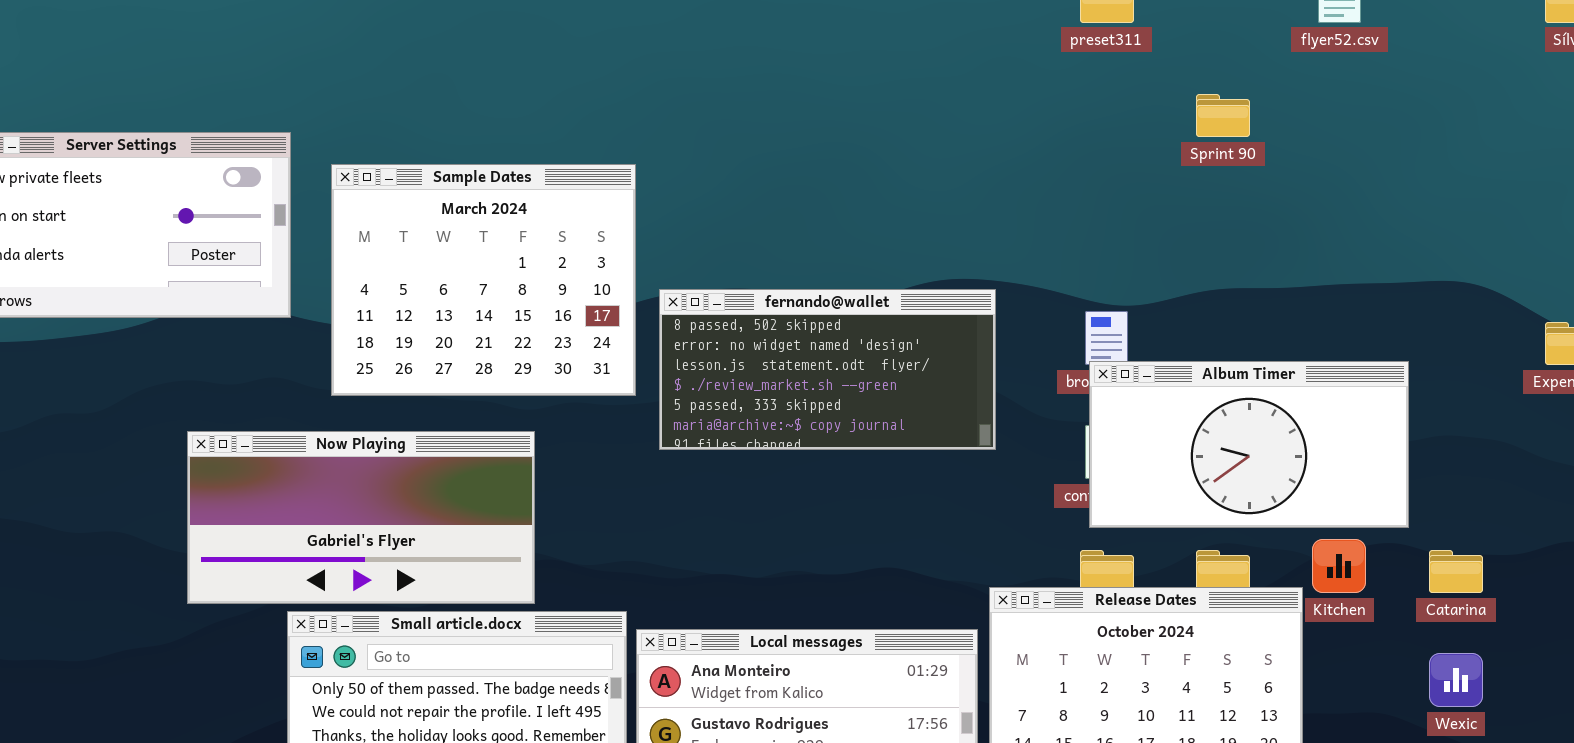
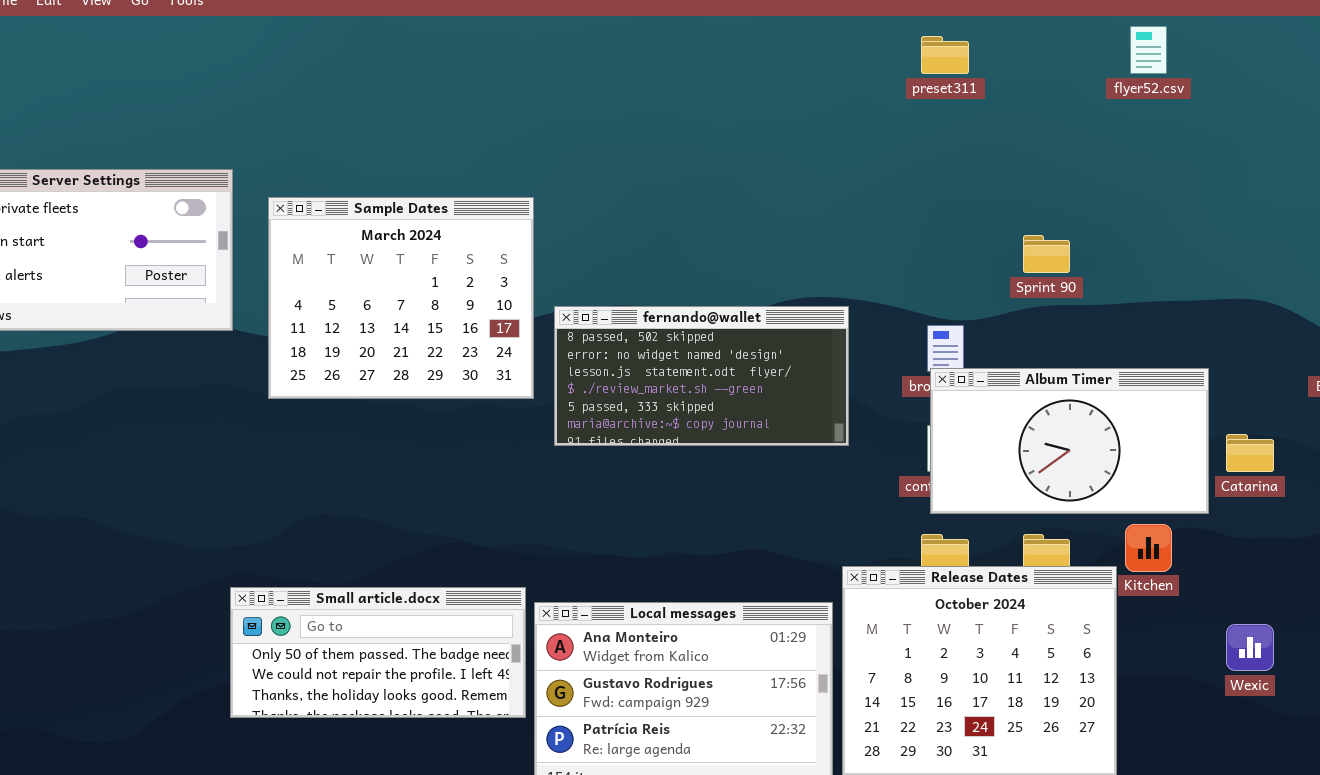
Sprint 90: [1196,94,1250,137] -> [1023,235,1070,273], moved
Now Playing: [187,431,535,604] -> none, closed
Catarina: [1429,550,1483,593] -> [1226,434,1274,472], moved

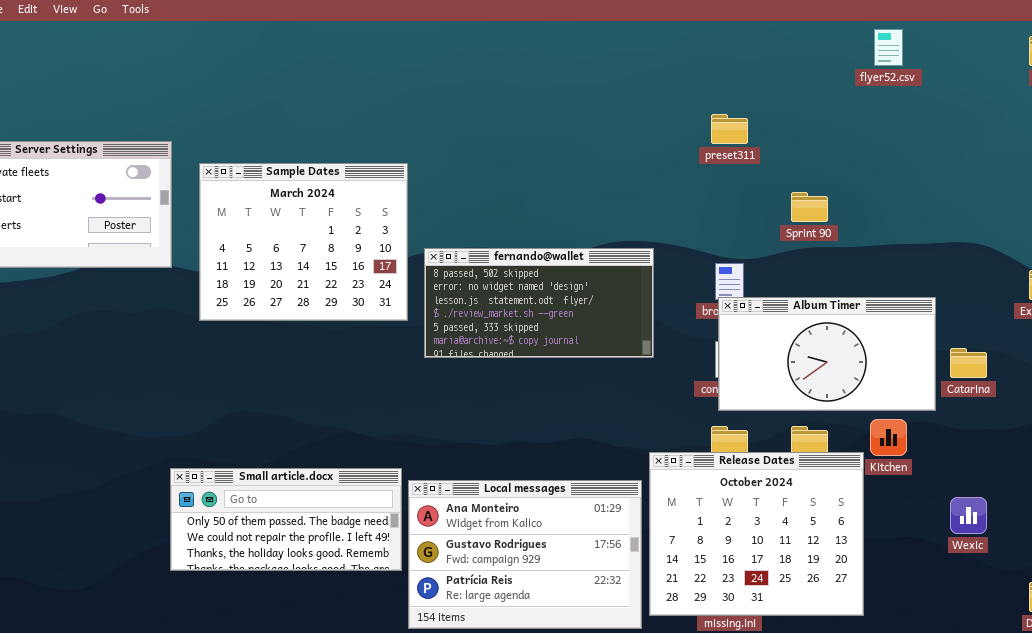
preset311: [921,36,969,74] -> [711,114,748,144], moved

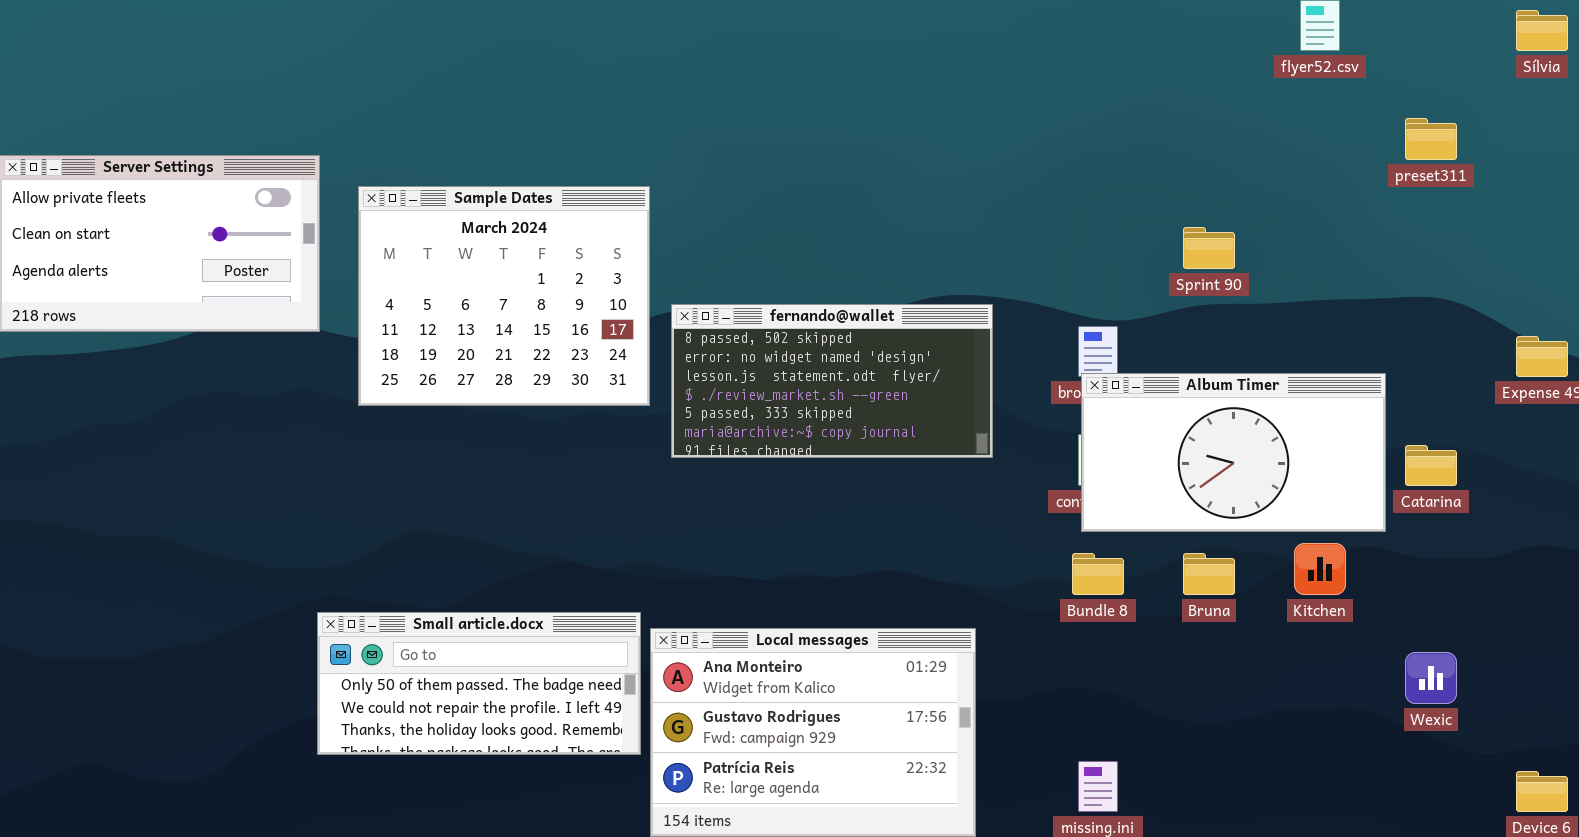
preset311: [711,114,748,144] -> [1405,118,1457,160], moved
Release Dates: [649,452,864,616] -> none, closed

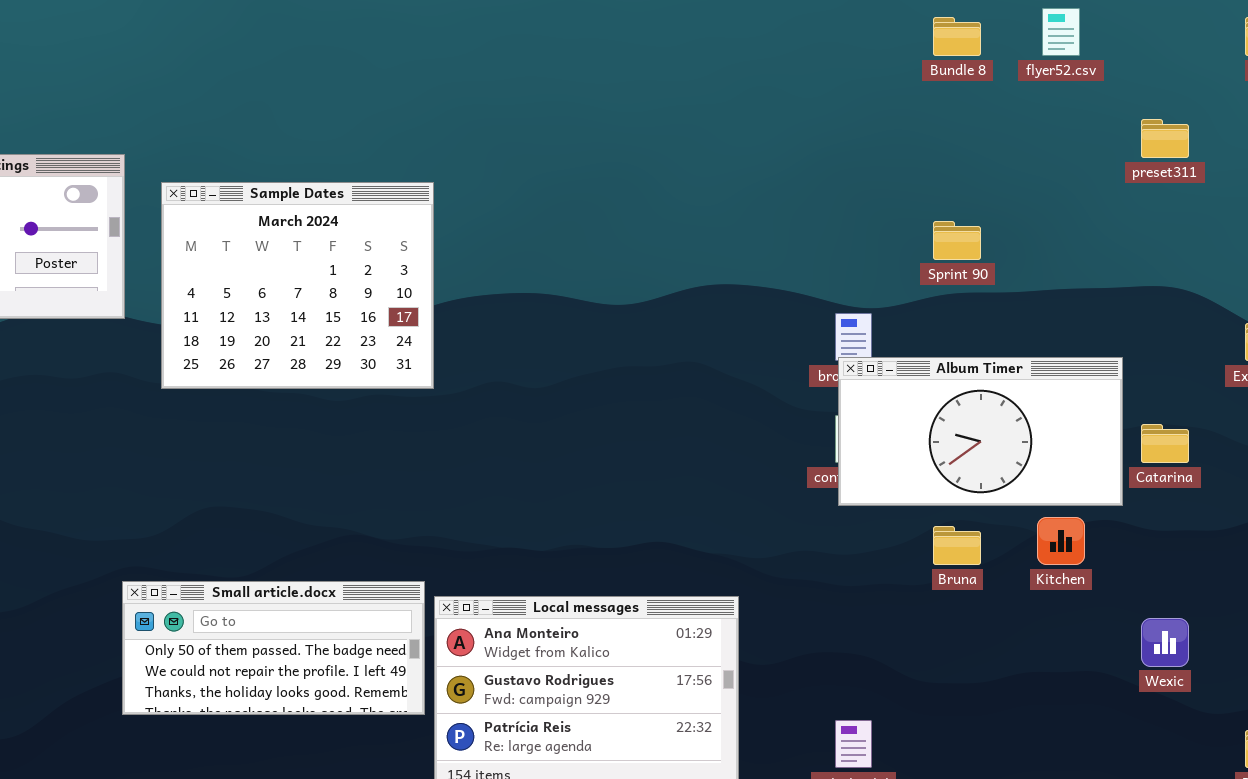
fernando@wallet: [671,304,993,458] -> none, closed
Bundle 8: [1072,553,1124,595] -> [933,17,981,56], moved

